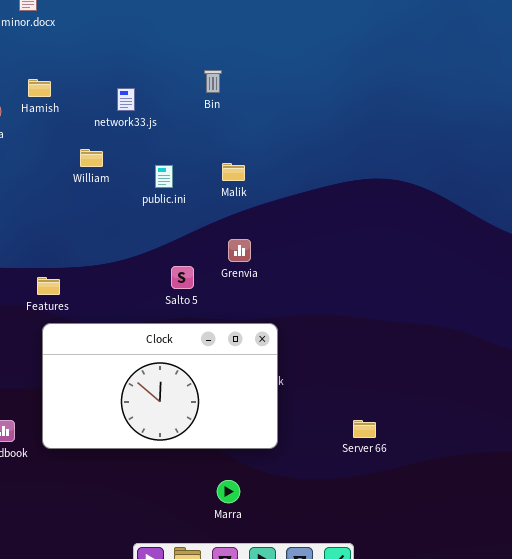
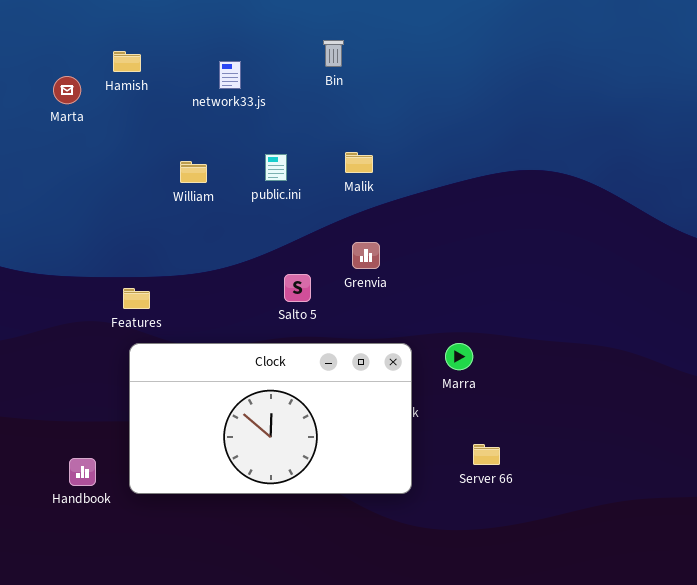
William: [80,149,103,167] -> [180,161,207,183], moved
Server 66: [353,420,376,438] -> [473,444,500,465], moved
Marra: [217,480,240,503] -> [445,343,473,370], moved

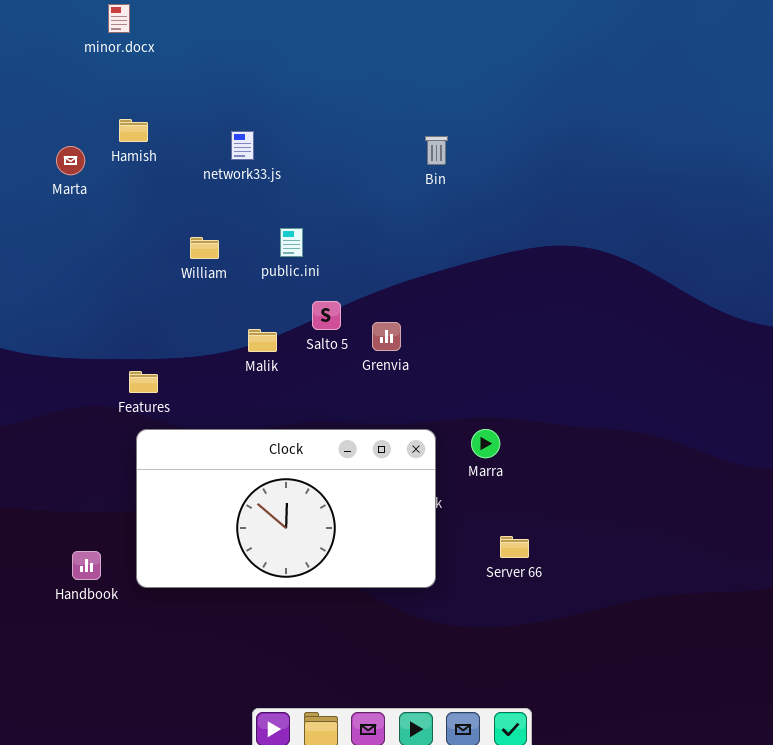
Bin: [323,40,344,67] -> [425,136,448,165], moved
Malik: [345,152,373,173] -> [248,329,277,352], moved
Salto 5: [284,274,311,302] -> [312,301,341,330], moved

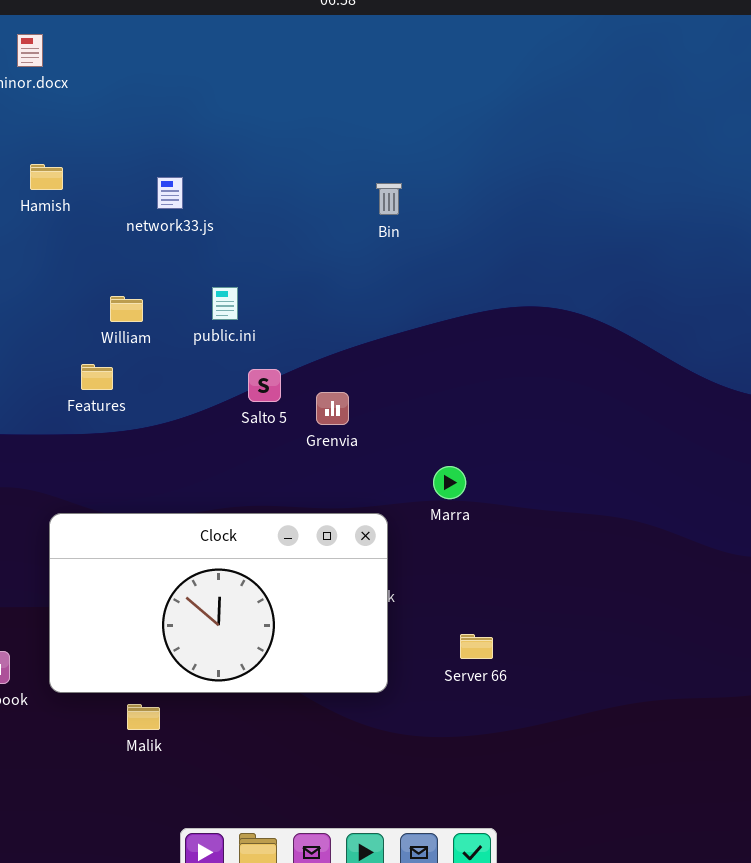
Malik: [248,329,277,352] -> [127,704,160,730], moved
Features: [129,371,158,393] -> [81,364,113,390], moved
Marra: [471,429,500,458] -> [433,466,466,499], moved

